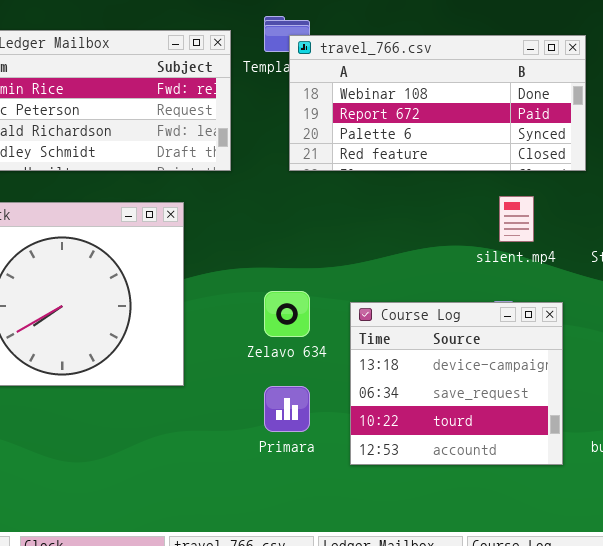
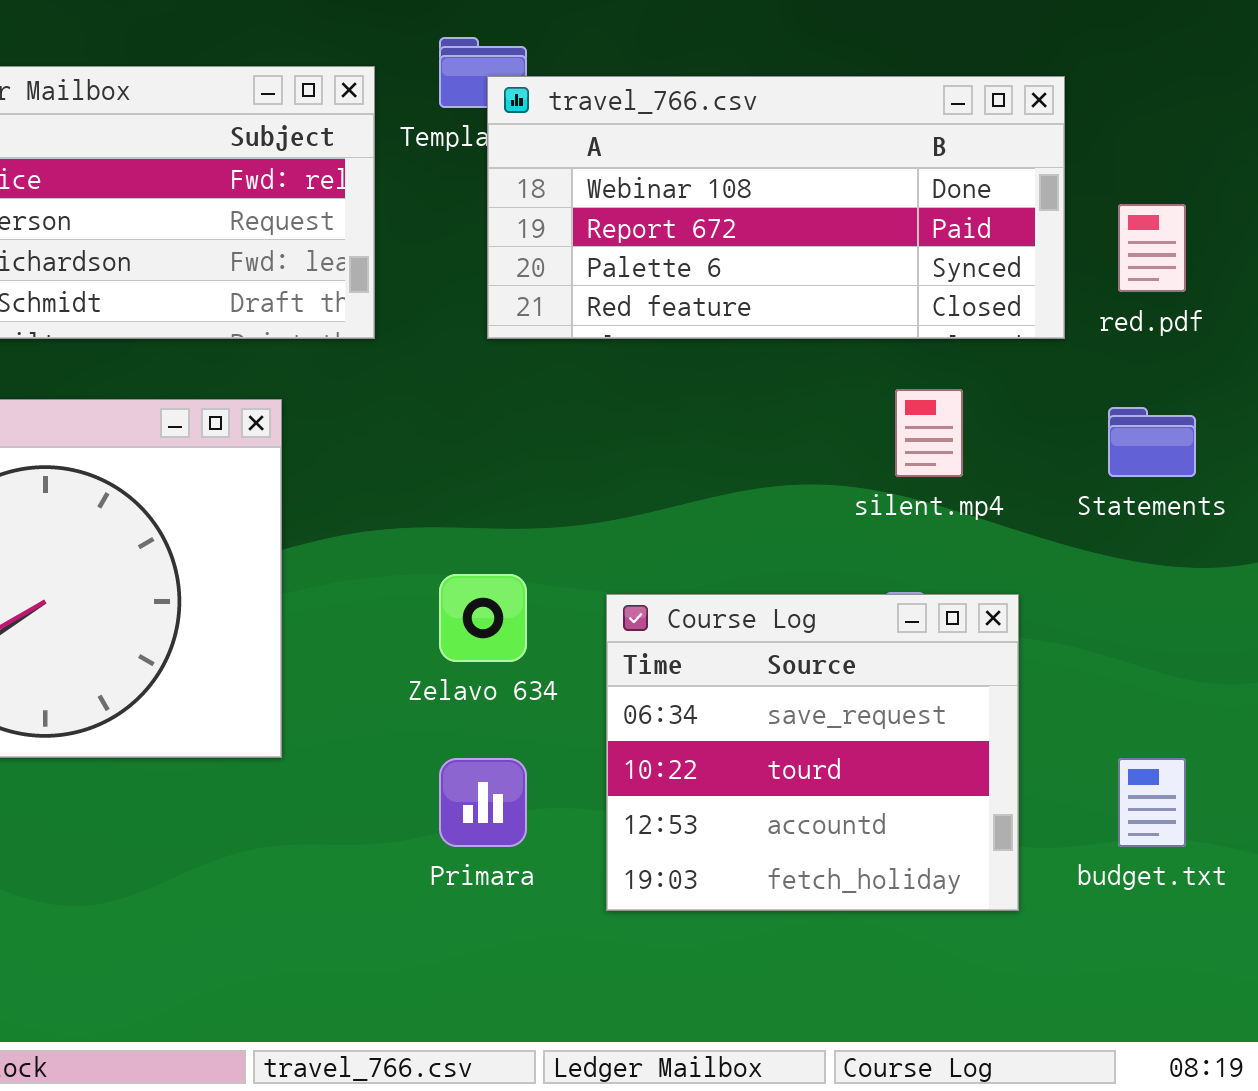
Course Log: [350,302,563,465] -> [606,594,1019,911], scrolled down 1 row

